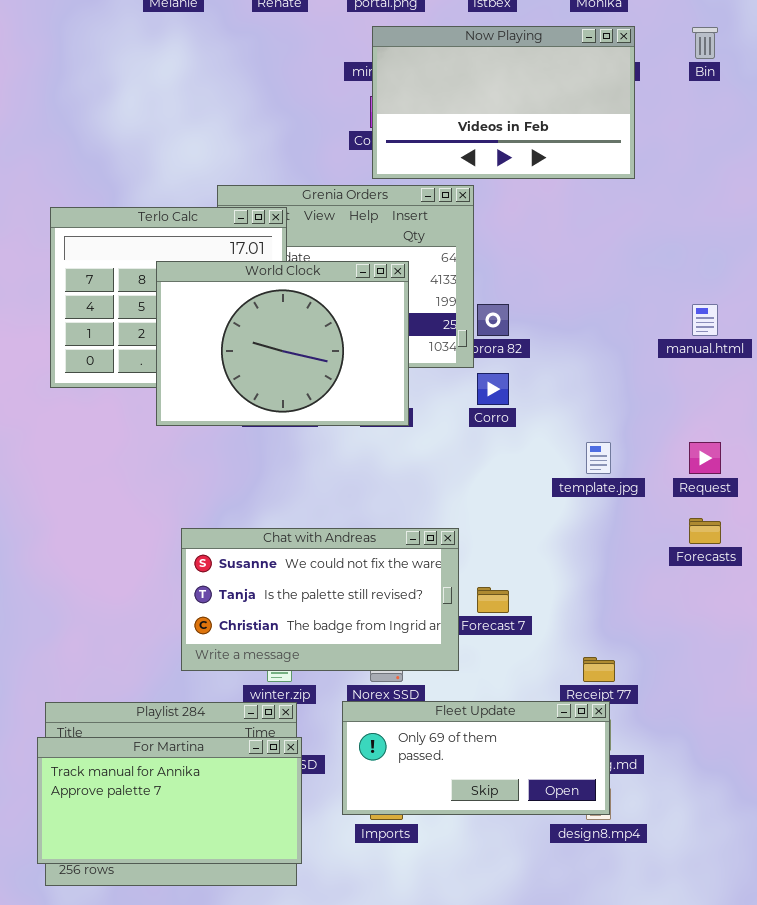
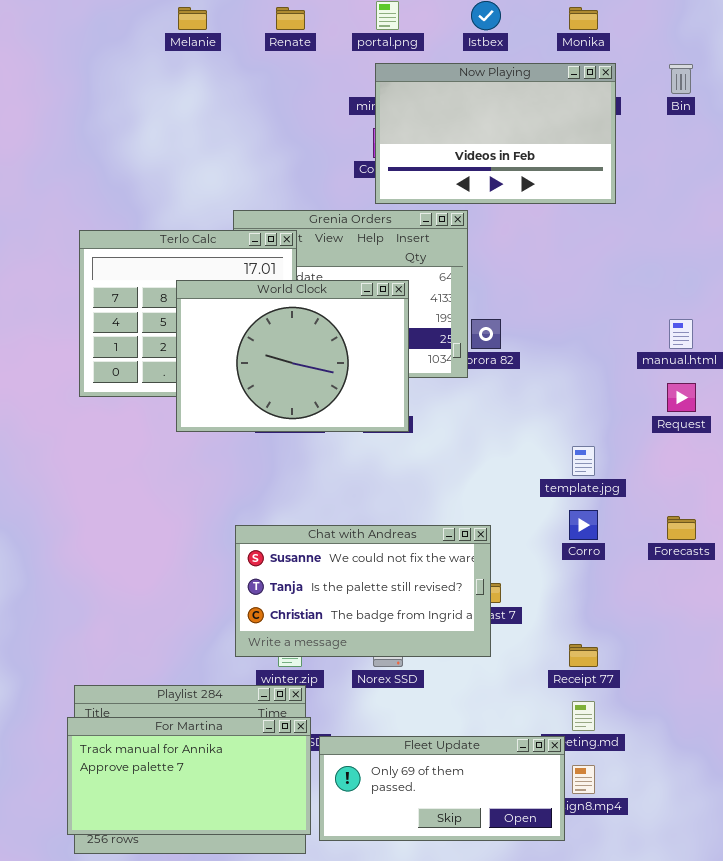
Corro: [477,373,509,405] -> [569,510,598,540], moved
Request: [689,442,721,474] -> [667,383,696,412], moved
Chat with Andreas: [181,528,459,671] -> [235,525,491,657], moved
Fleet Update: [342,701,610,815] -> [319,736,565,841], moved

